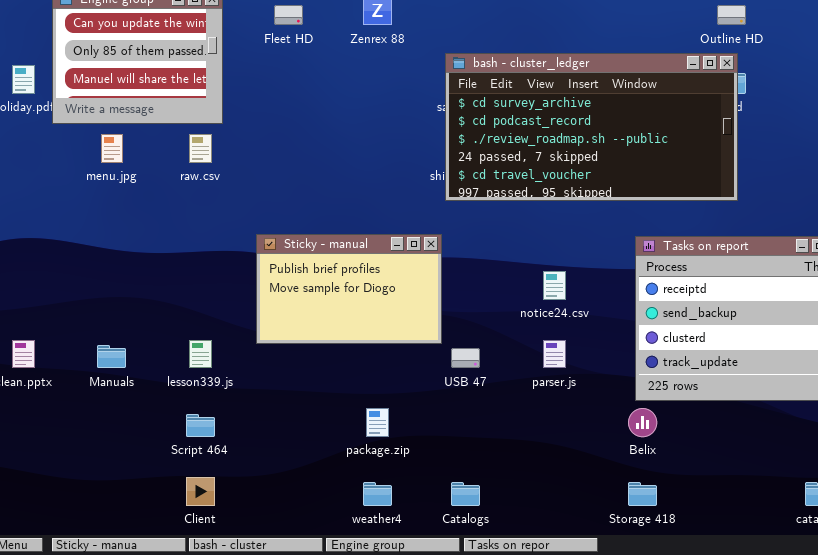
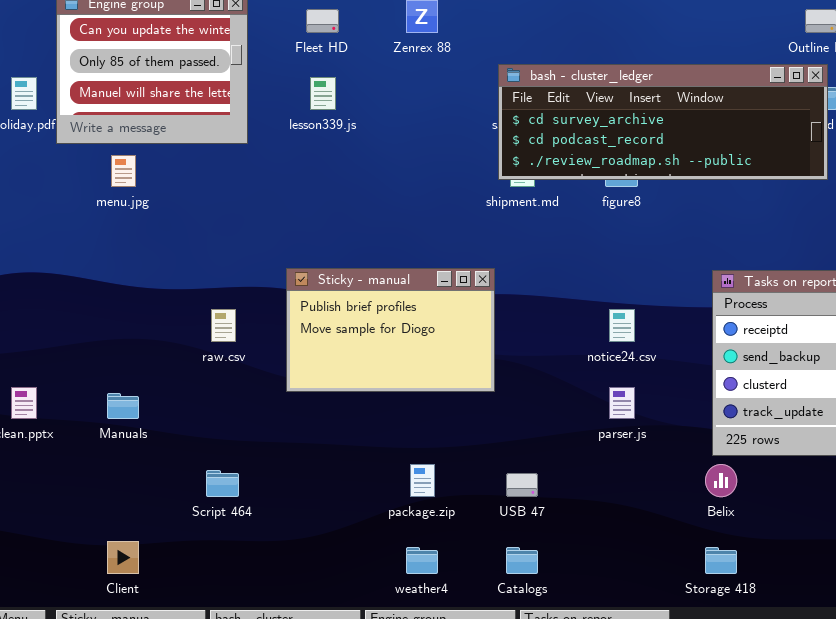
bash - cluster_ledger: [445,53,738,201] -> [498,64,828,180], resized
raw.csv: [189,134,212,163] -> [211,309,236,342], moved
lesson339.js: [189,340,212,368] -> [310,77,336,110], moved
USB 47: [451,348,480,368] -> [506,473,538,497], moved
Client: [186,477,215,506] -> [107,541,139,574], moved

